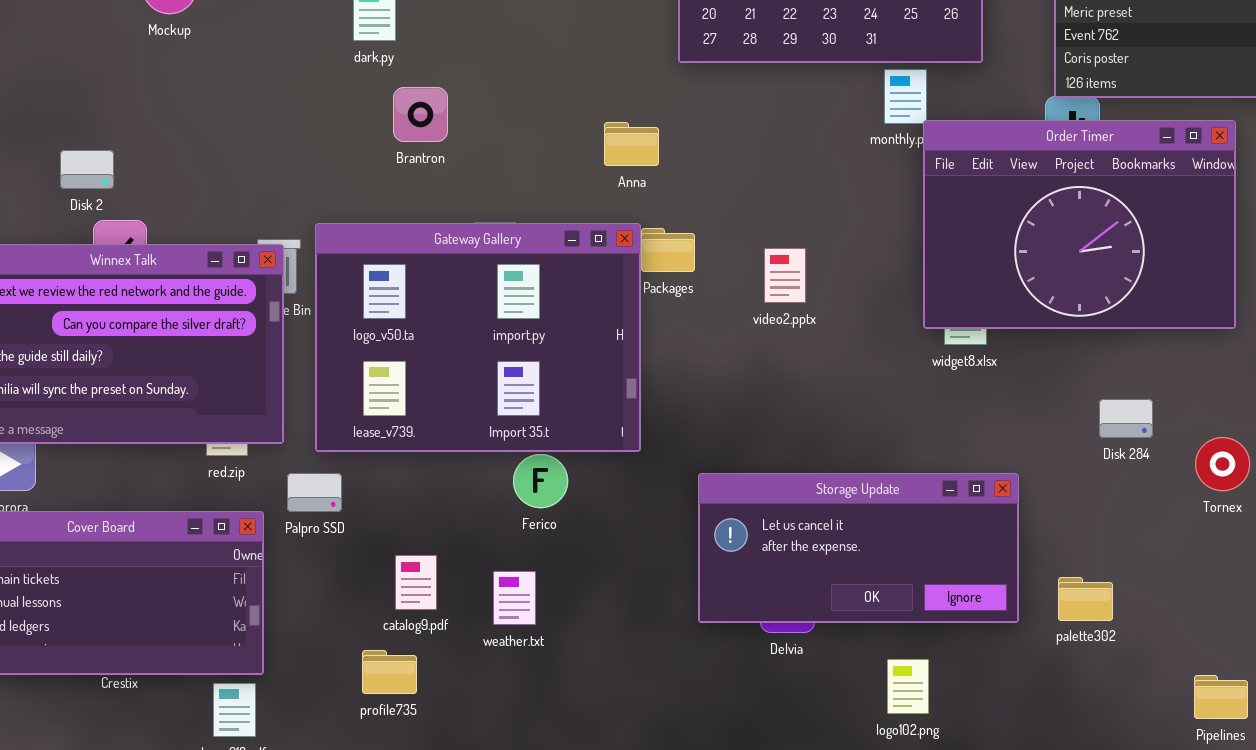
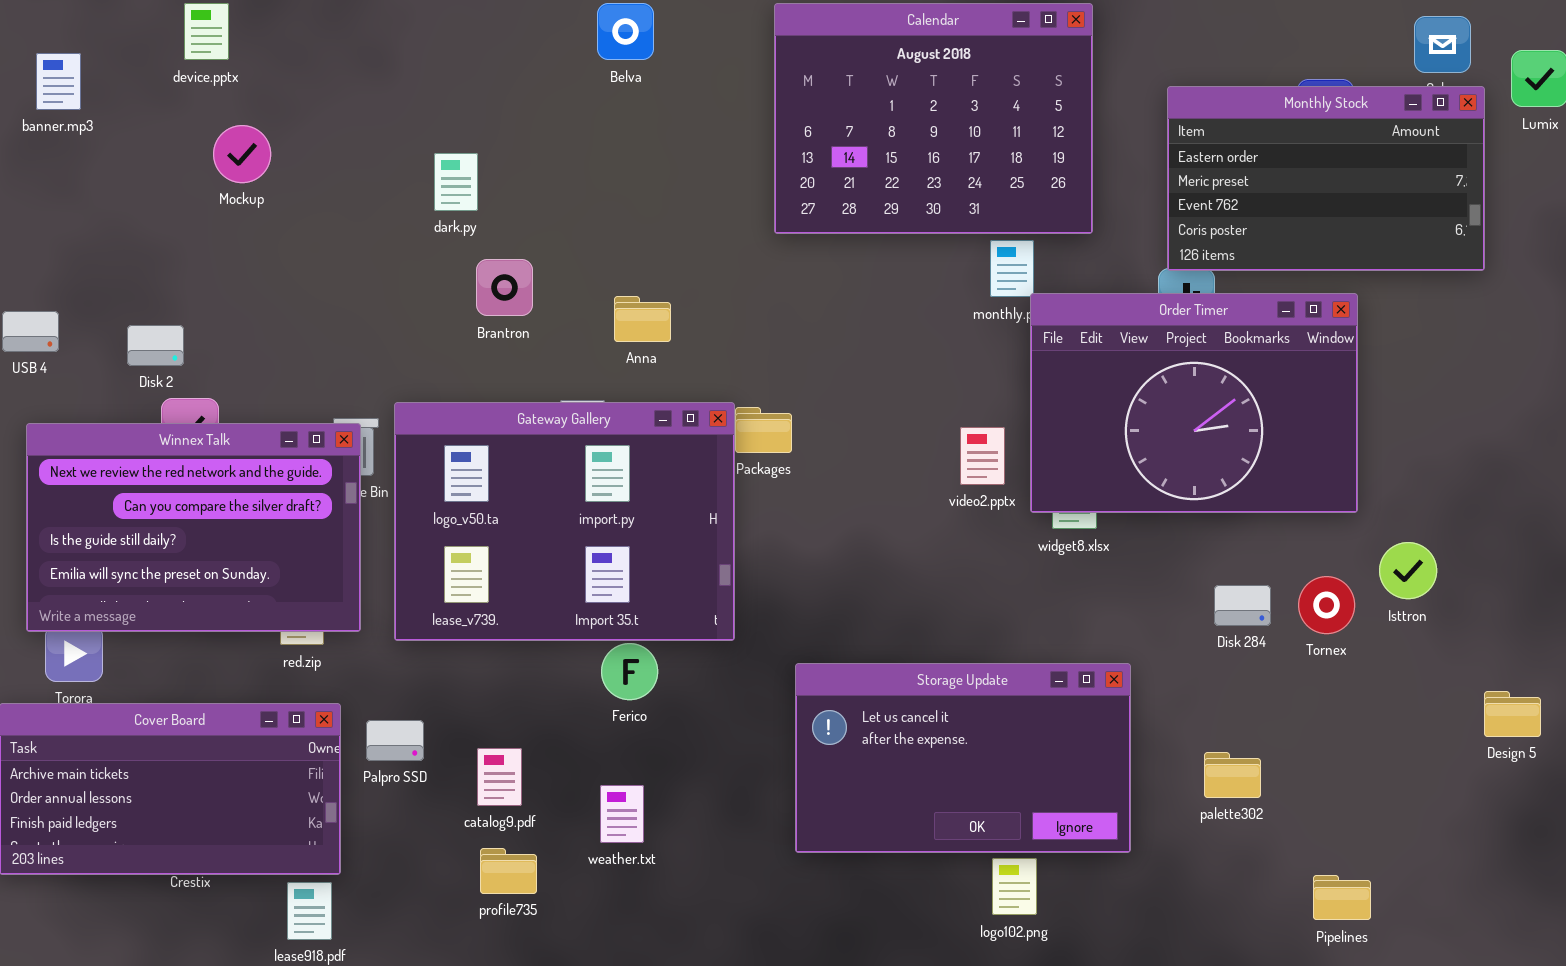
Anna: [604,122,659,166] -> [614,296,671,342], moved
video2.pptx: [764,248,806,303] -> [960,427,1005,485], moved
Tornex: [1195,437,1250,491] -> [1298,576,1355,634], moved
Palpro SSD: [287,473,342,512] -> [366,720,424,761], moved
Storage Update: [698,473,1019,623] -> [795,663,1131,853], resized
weather.txt: [493,571,536,625] -> [600,785,644,843], moved
palette302: [1058,577,1113,621] -> [1204,752,1261,798], moved
profile735: [362,650,417,694] -> [480,848,537,894], moved

